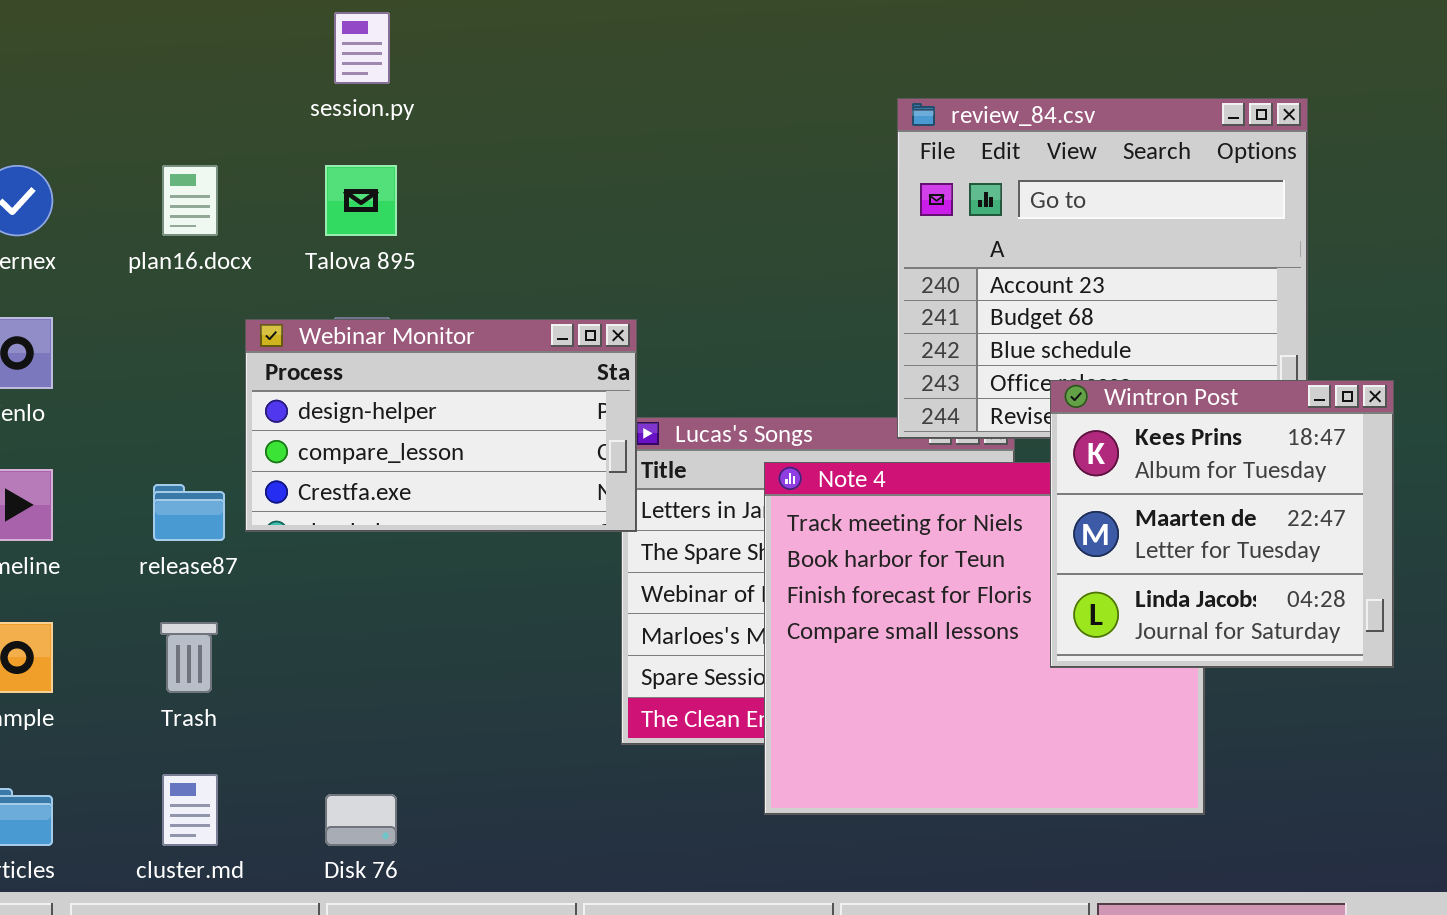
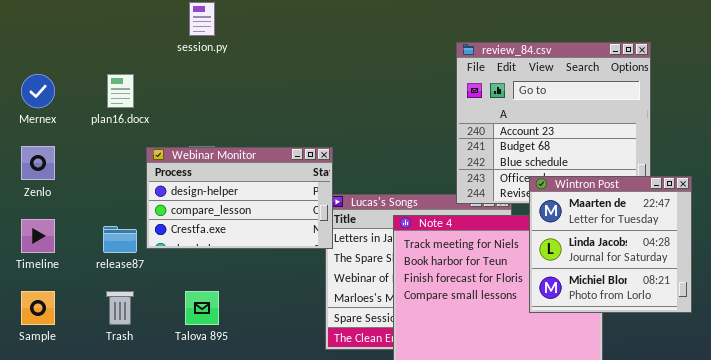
Talova 895: [325,165,397,236] -> [185,291,219,325], moved
Wintron Post: [1050,380,1394,668] -> [529,176,692,313], scrolled down 1 row

